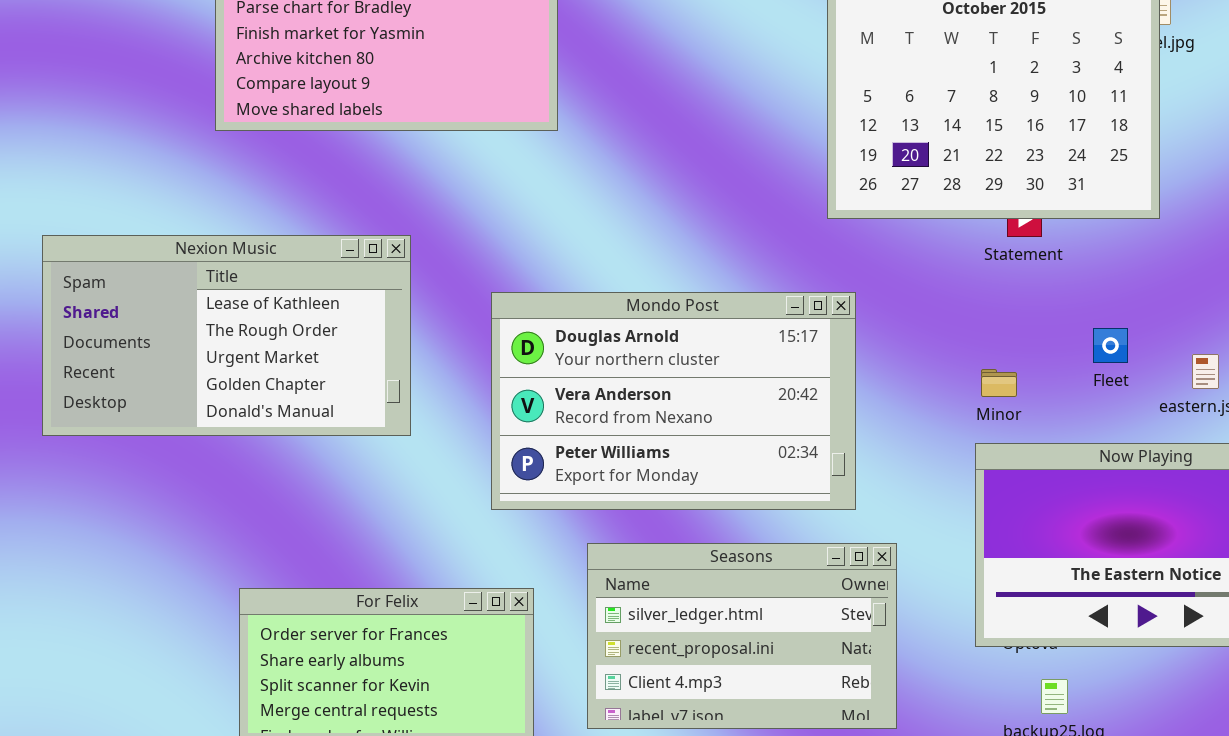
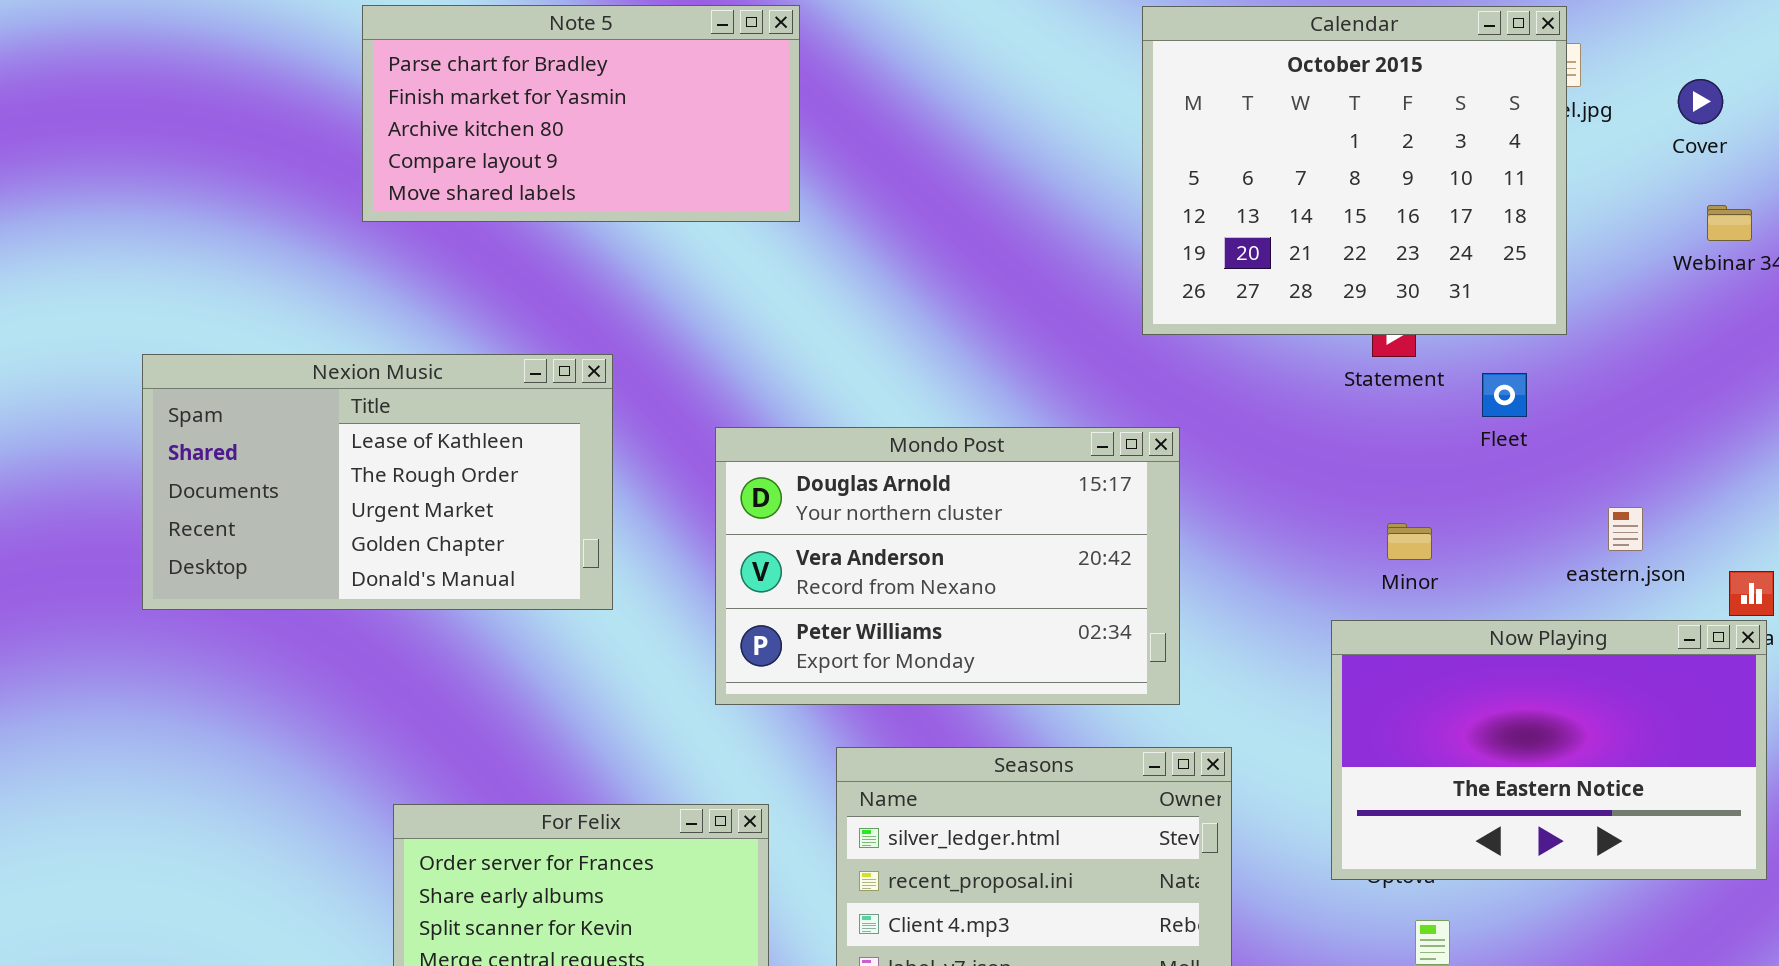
Fleet: [1093,328,1128,363] -> [1482,373,1527,417], moved
Minor: [981,369,1017,397] -> [1387,523,1432,560], moved

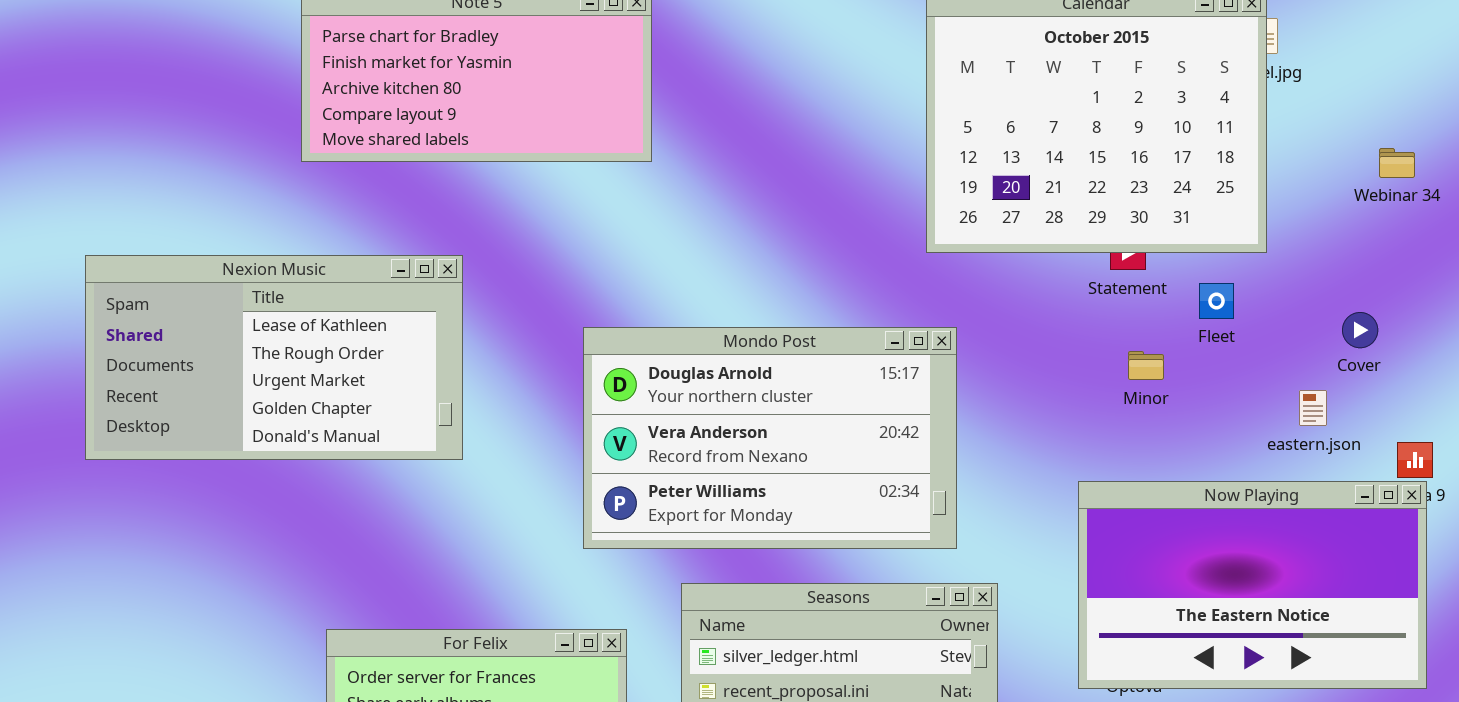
Cover: [1678,79,1723,124] -> [1342,312,1378,348], moved
Nexion Music: [142,354,613,610] -> [85,255,463,460], moved
Minor: [1387,523,1432,560] -> [1128,351,1164,380], moved

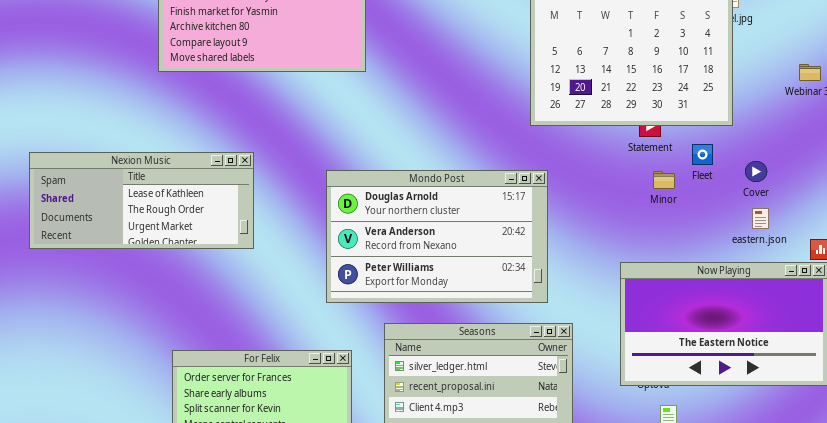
Nexion Music: [85,255,463,460] -> [29,152,254,249], resized
Cover: [1342,312,1378,348] -> [745,161,767,182], moved
Minor: [1128,351,1164,380] -> [653,171,675,189], moved

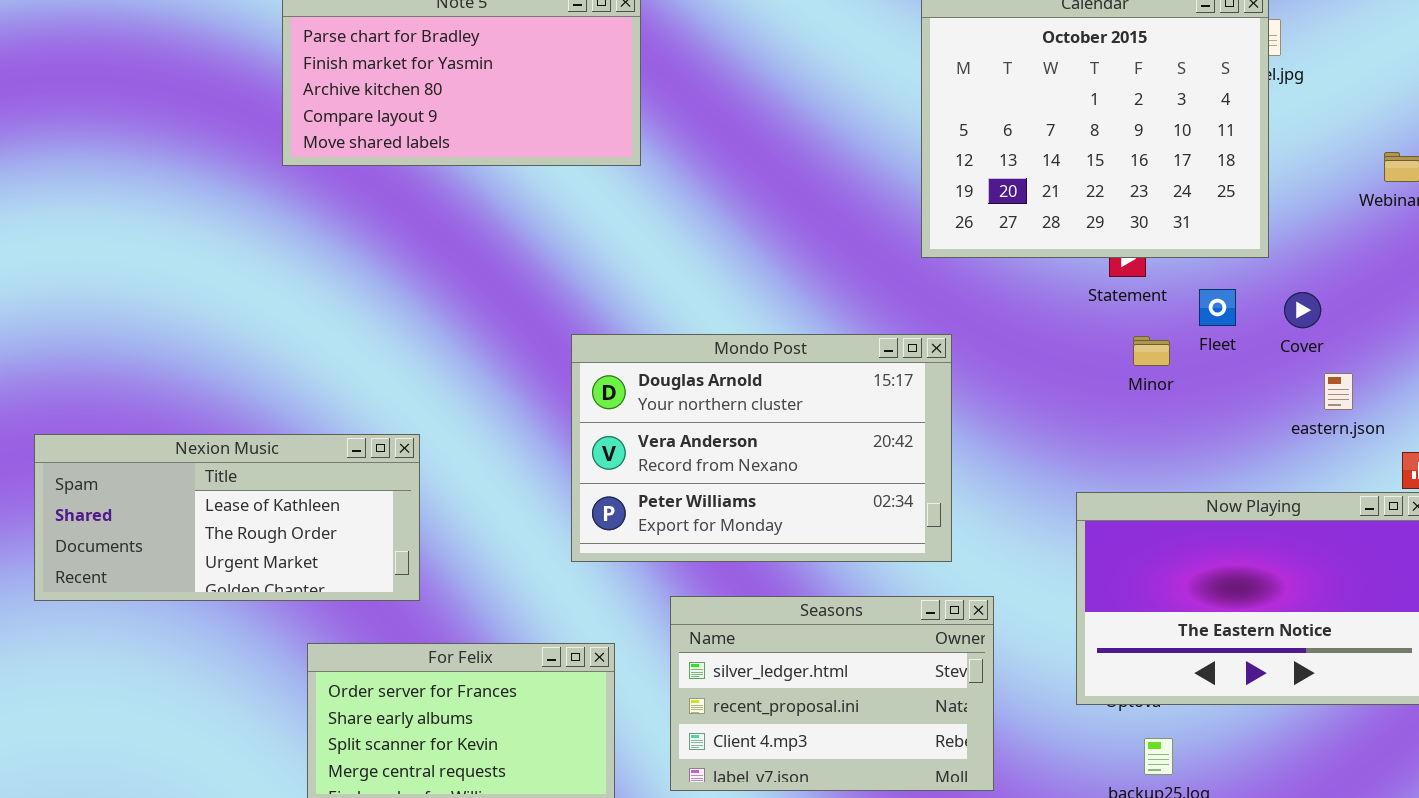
Nexion Music: [29,152,254,249] -> [34,434,420,601], moved
Cover: [745,161,767,182] -> [1284,292,1321,328], moved
eastern.json: [752,208,769,229] -> [1324,373,1353,410], moved

